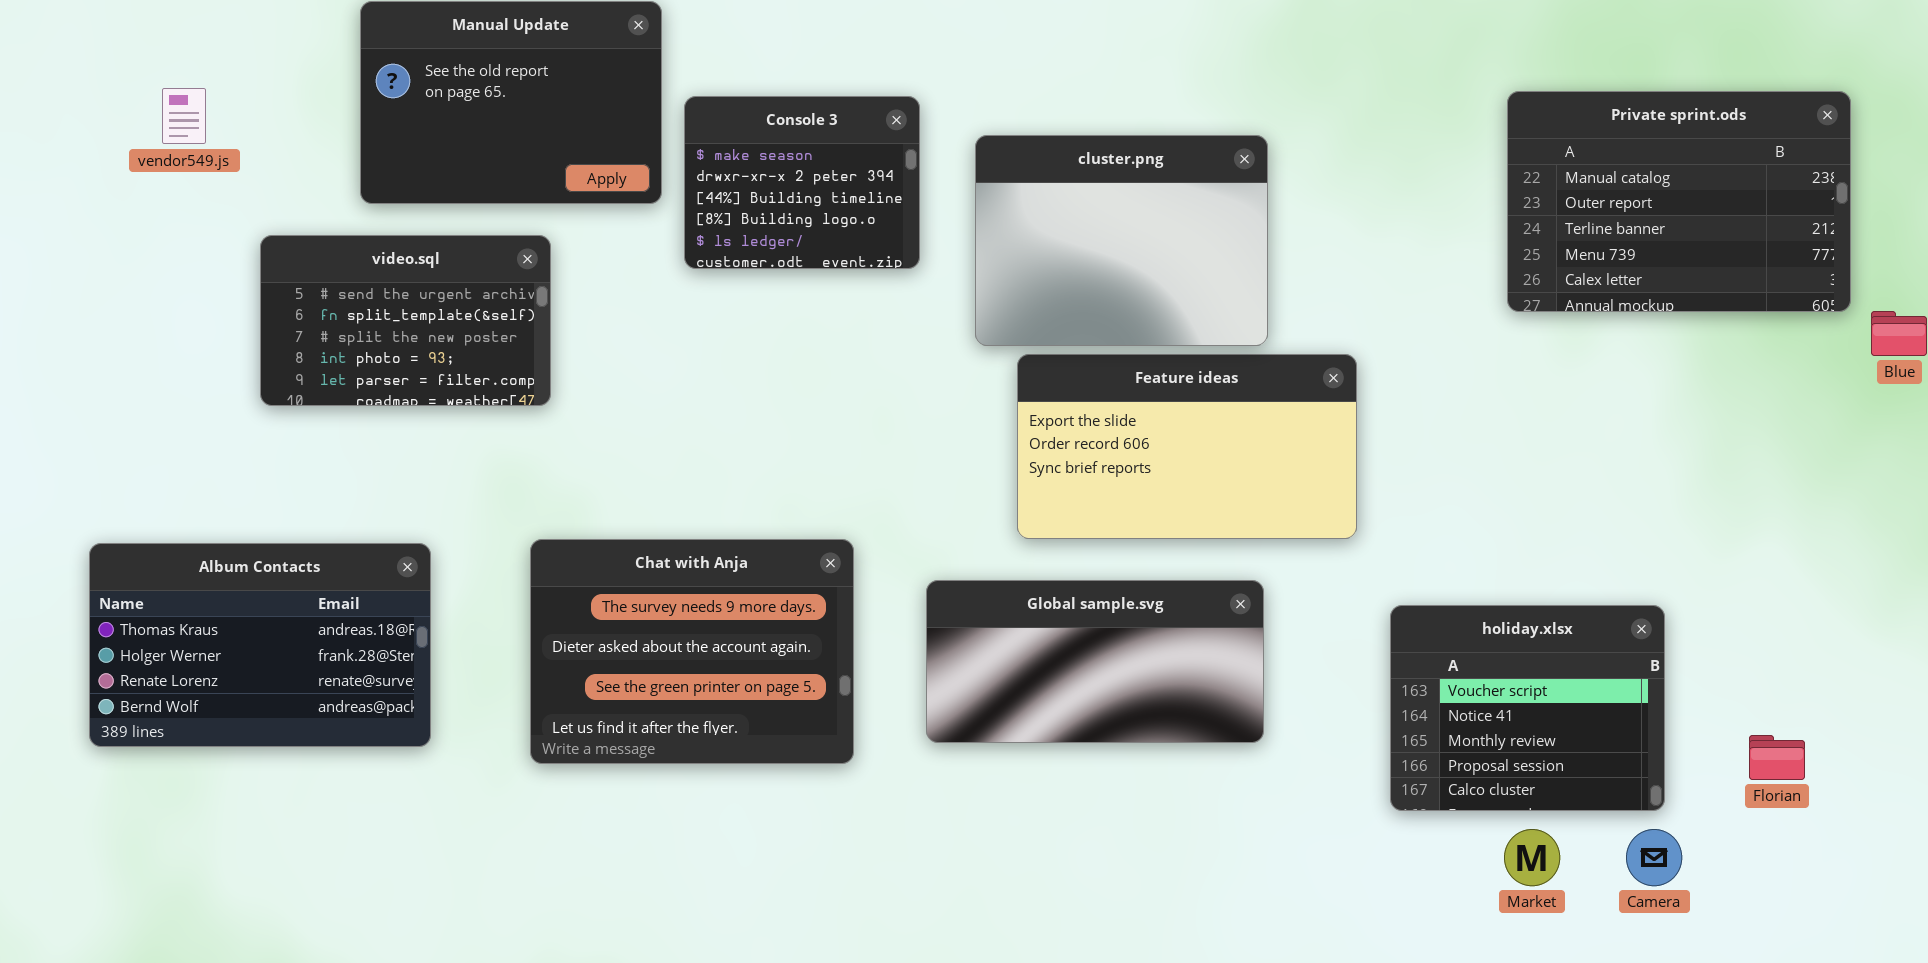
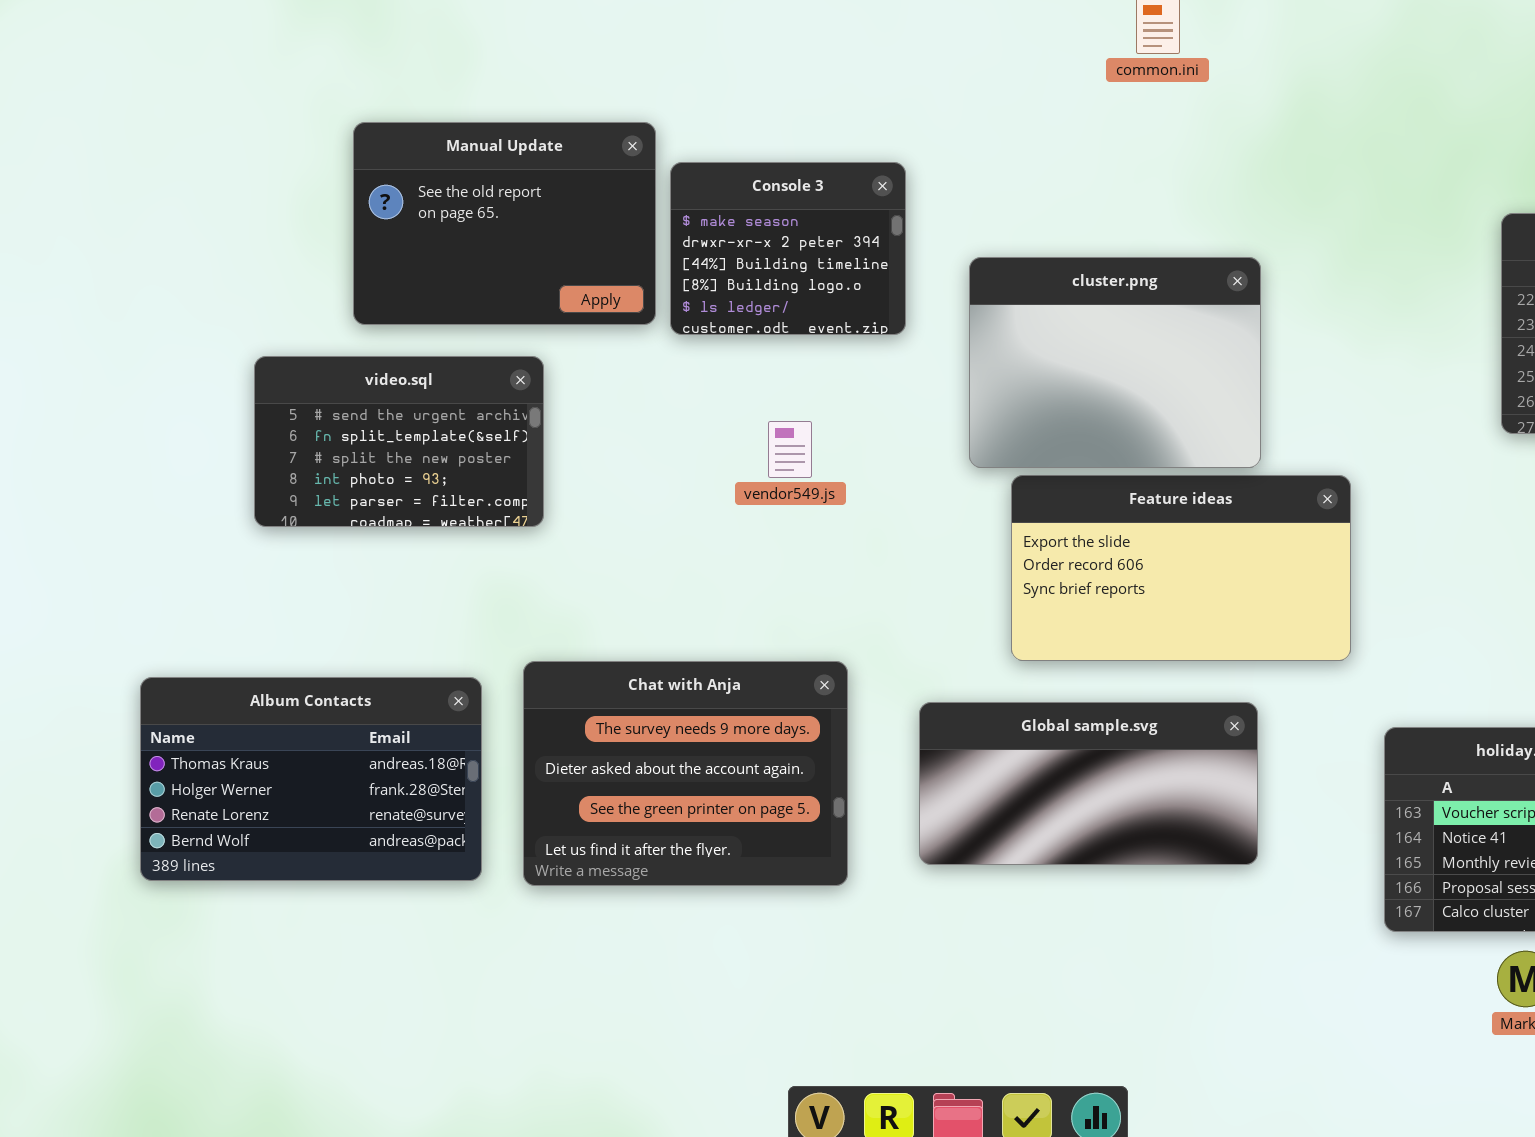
vendor549.js: [162,88,206,144] -> [768,421,812,478], moved
Console 3: [684,96,920,269] -> [670,162,906,335], moved
Album Contacts: [89,543,431,747] -> [140,677,482,881], moved

